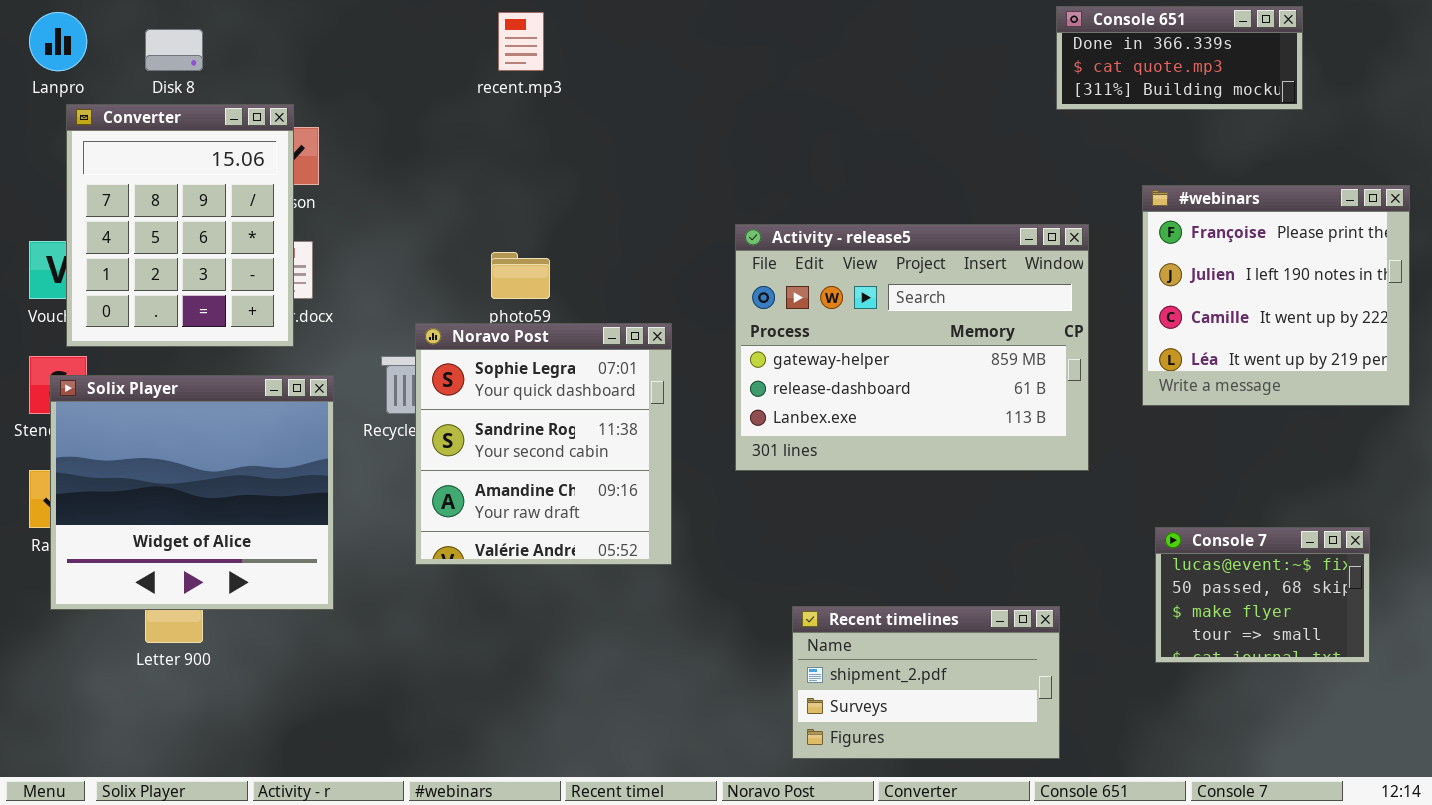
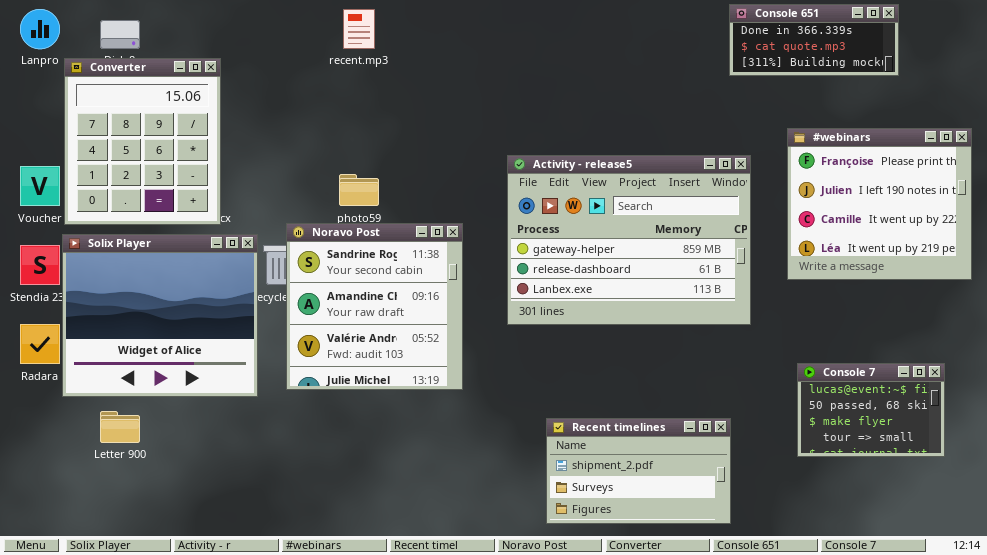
Converter: [66,104,294,347] -> [64,58,221,225], moved
Noravo Post: [415,323,672,565] -> [286,223,463,390], scrolled down 1 row
Solix Player: [50,375,334,610] -> [62,234,258,397], moved

